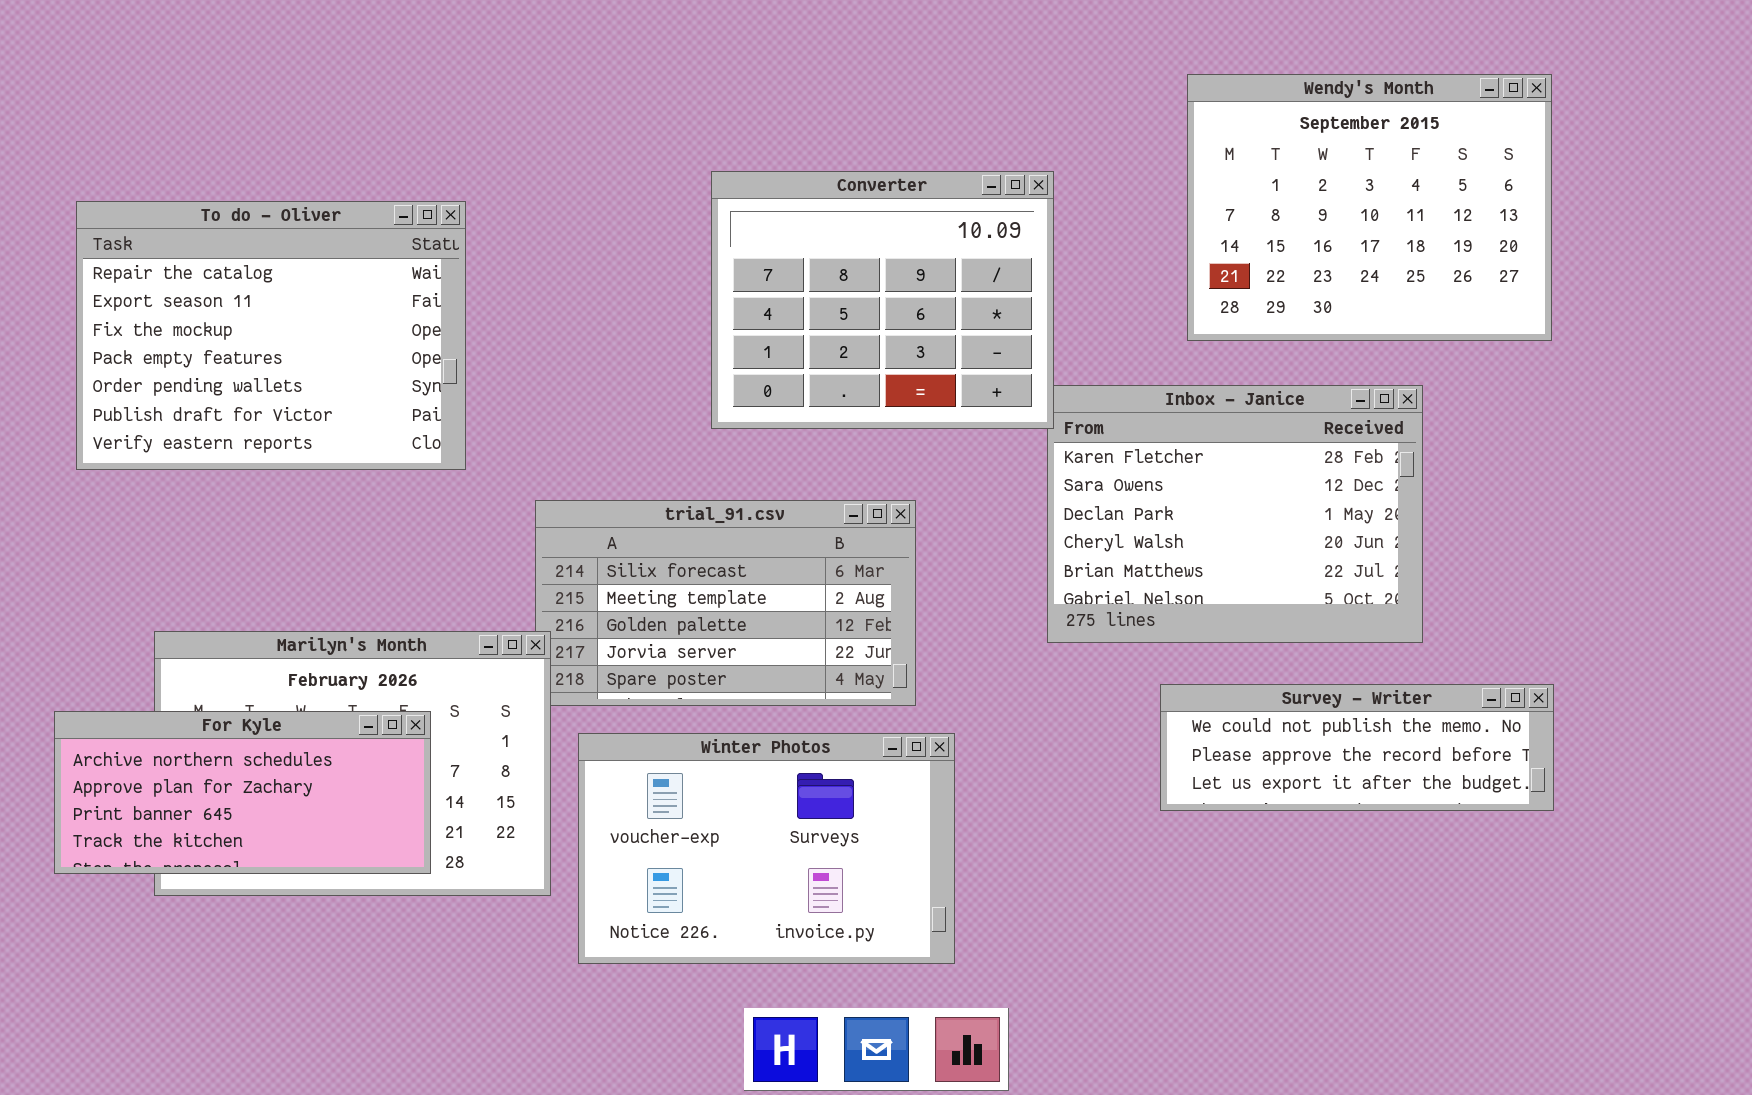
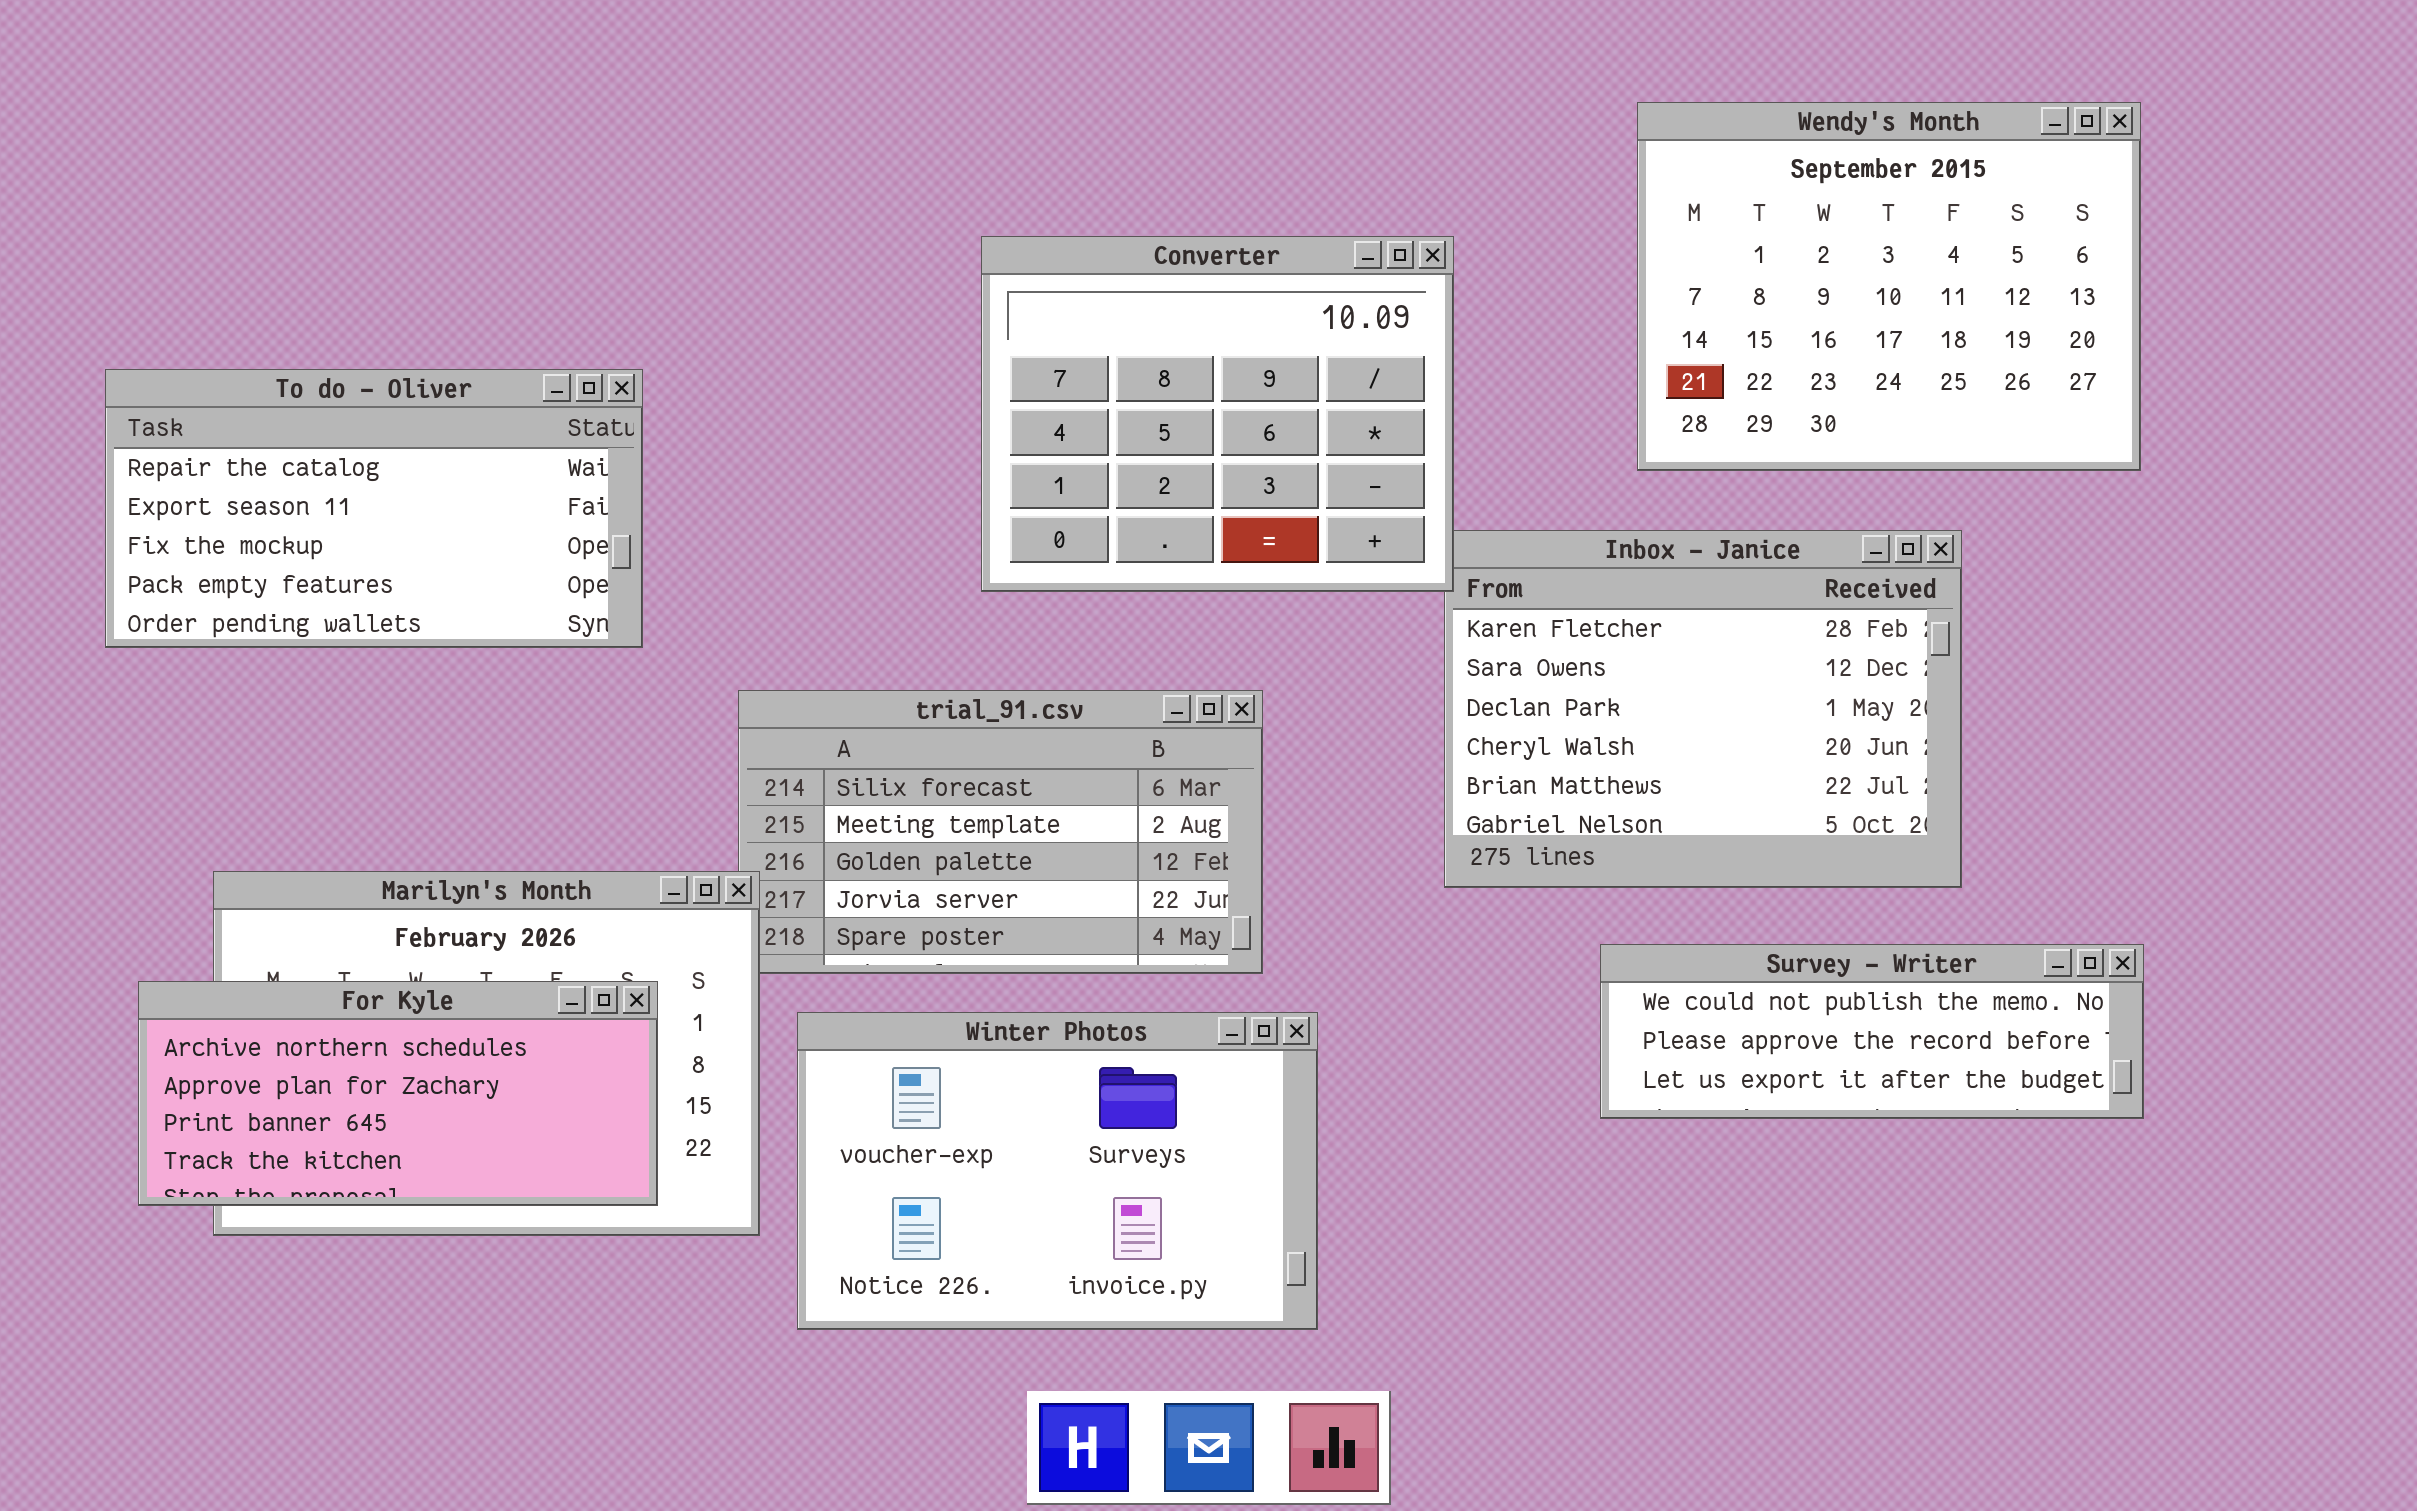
To do - Oliver: [76,201,466,470] -> [105,369,643,648], resized
For Kyle: [54,711,431,874] -> [138,981,658,1206], moved

